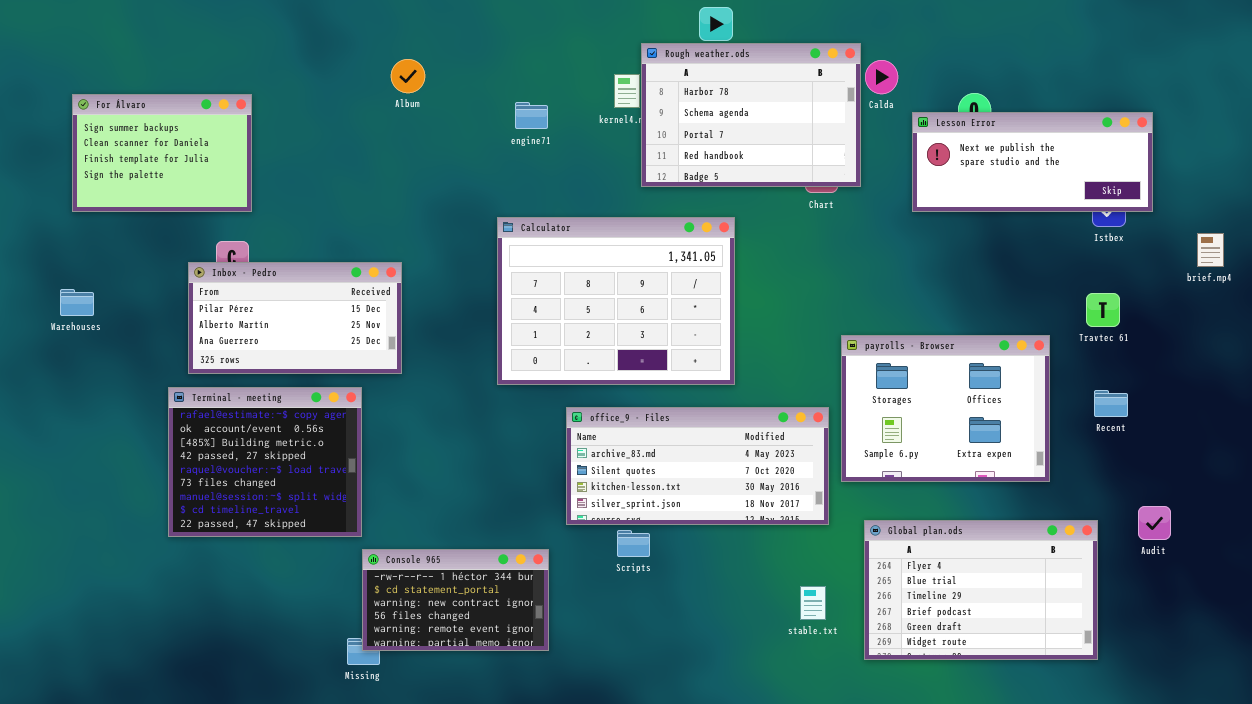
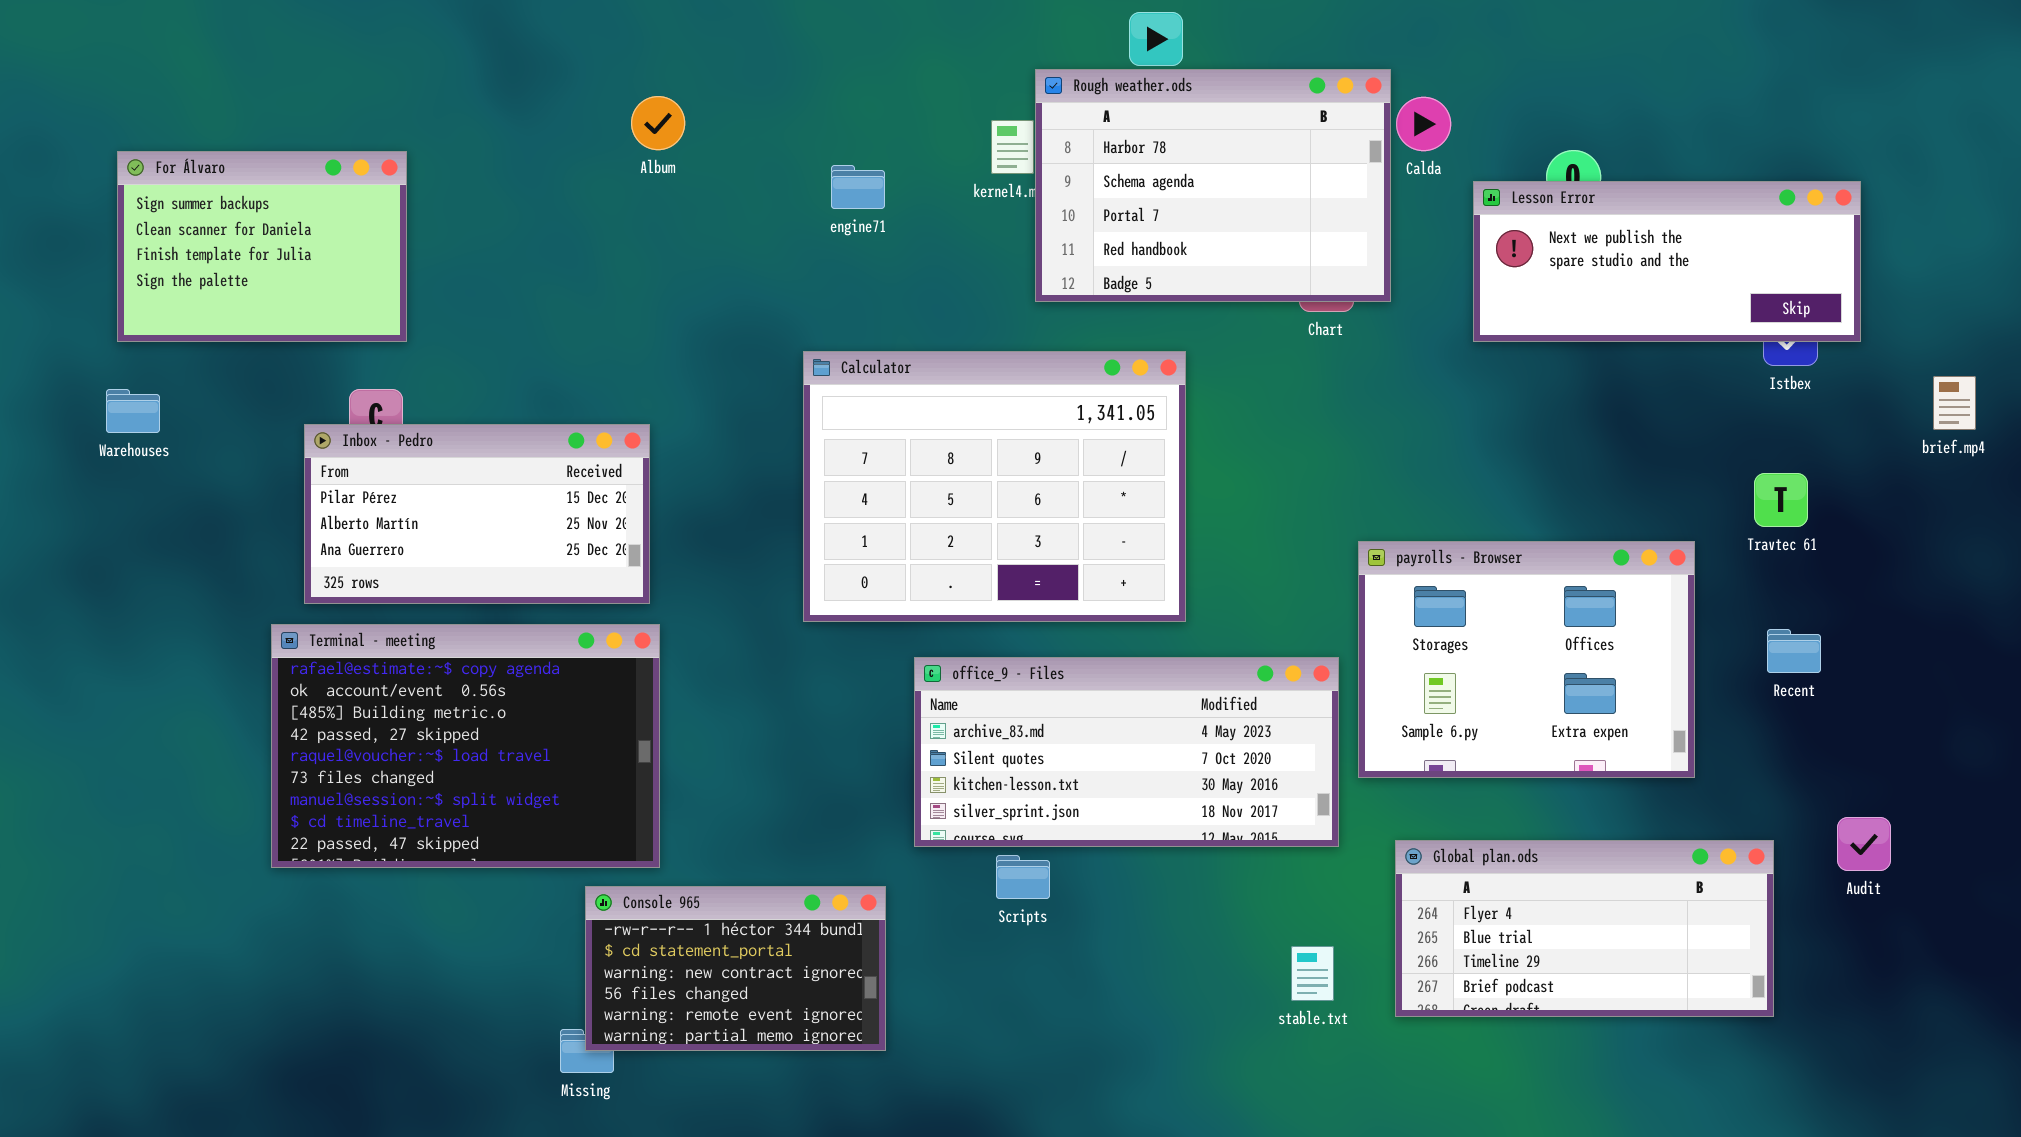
Warehouses: [60,289,94,316] -> [106,389,160,433], moved
Terminal - meeting: [168,387,362,537] -> [271,624,660,868], resized
Global plan.ods: [864,520,1098,660] -> [1395,840,1774,1017], resized

